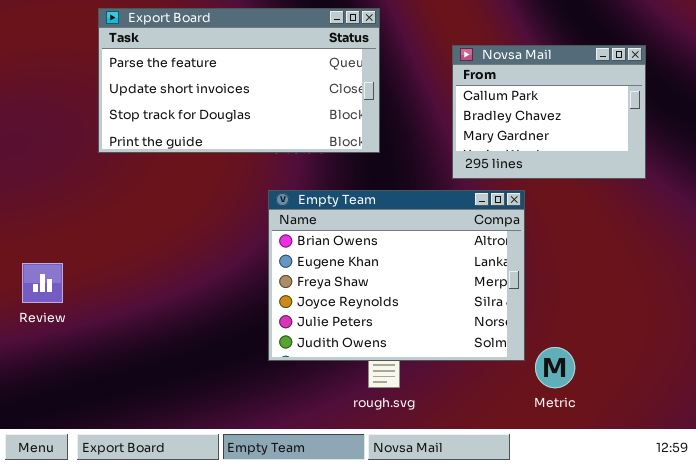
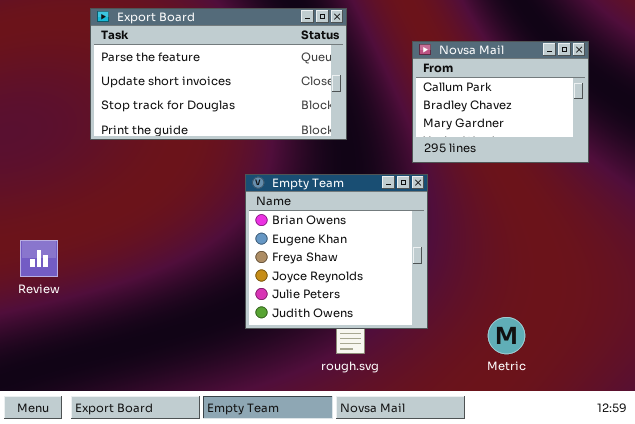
Empty Team: [268,190,525,361] -> [245,174,428,329], resized

